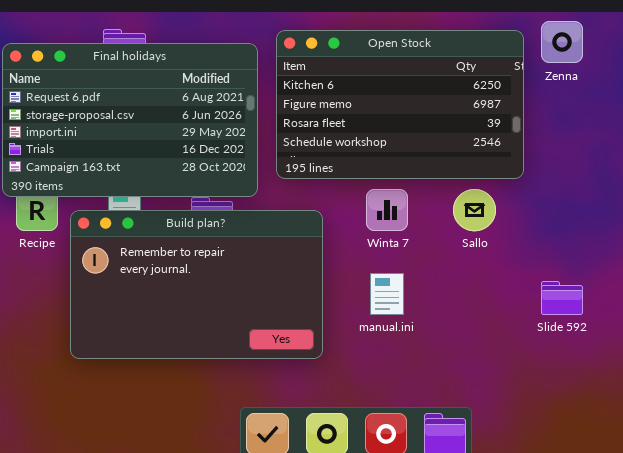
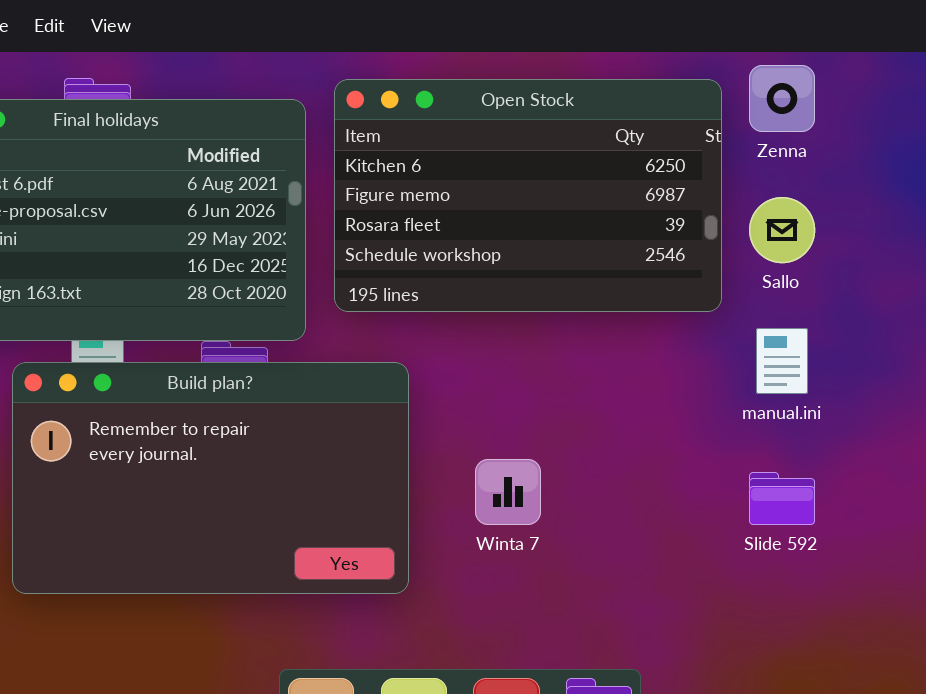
Winta 7: [366,189,408,231] -> [475,459,541,525], moved
Sallo: [453,189,496,231] -> [749,197,815,263], moved
manual.ini: [370,273,404,315] -> [756,328,808,394], moved

